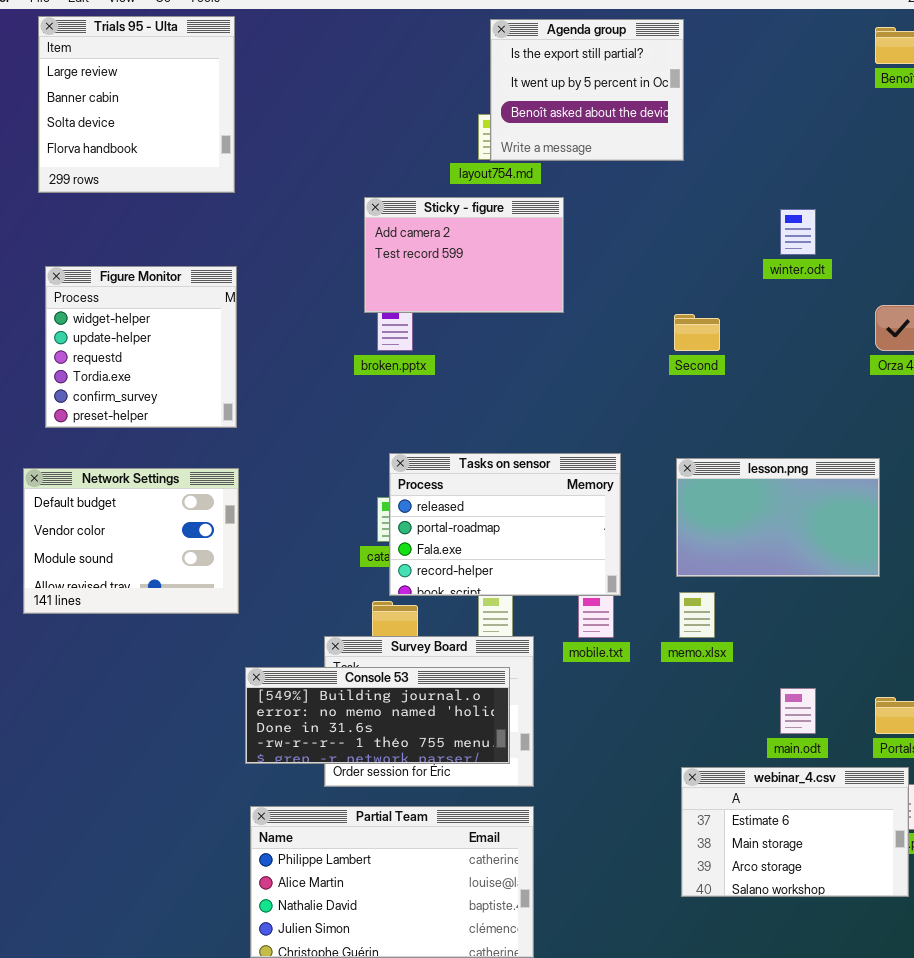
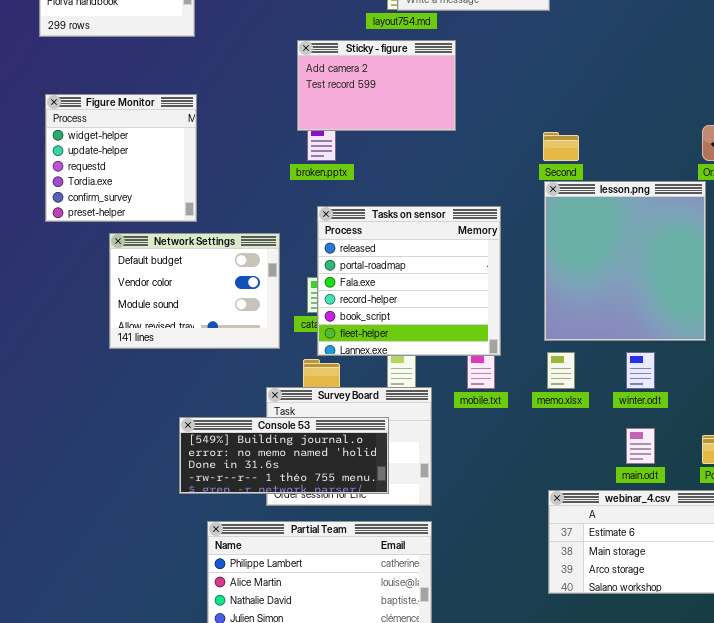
winter.odt: [780,209,816,255] -> [626,352,655,389], moved
Tasks on sensor: [389,453,621,596] -> [317,206,501,356], resized
lesson.png: [676,458,880,577] -> [544,181,706,341], resized
Network Settings: [23,468,239,614] -> [109,233,280,349], moved
Console 53: [245,667,510,764] -> [179,417,389,494], moved

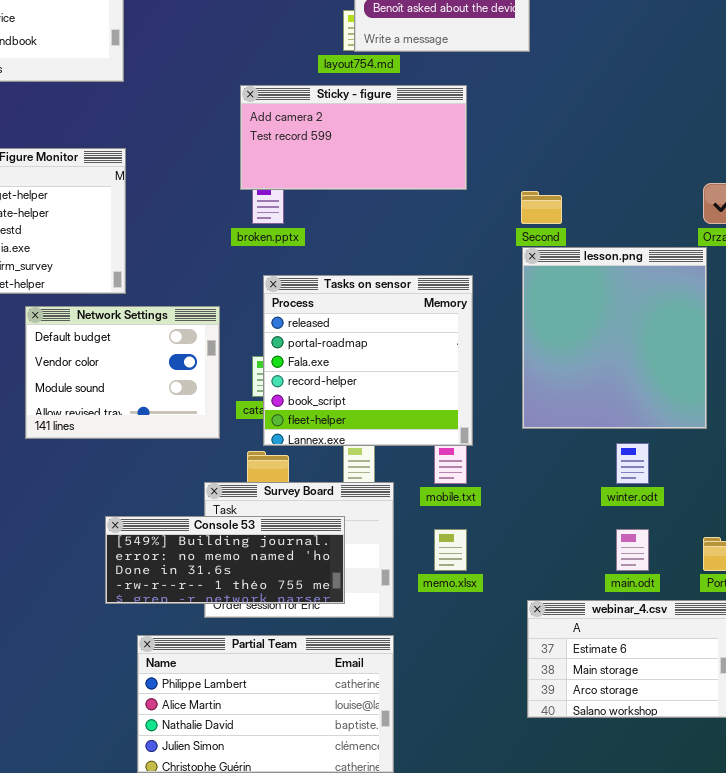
Sticky - figure: [297,40,456,131] -> [240,85,467,190], resized
memo.xlsx: [547,352,575,389] -> [434,529,467,571], moved

